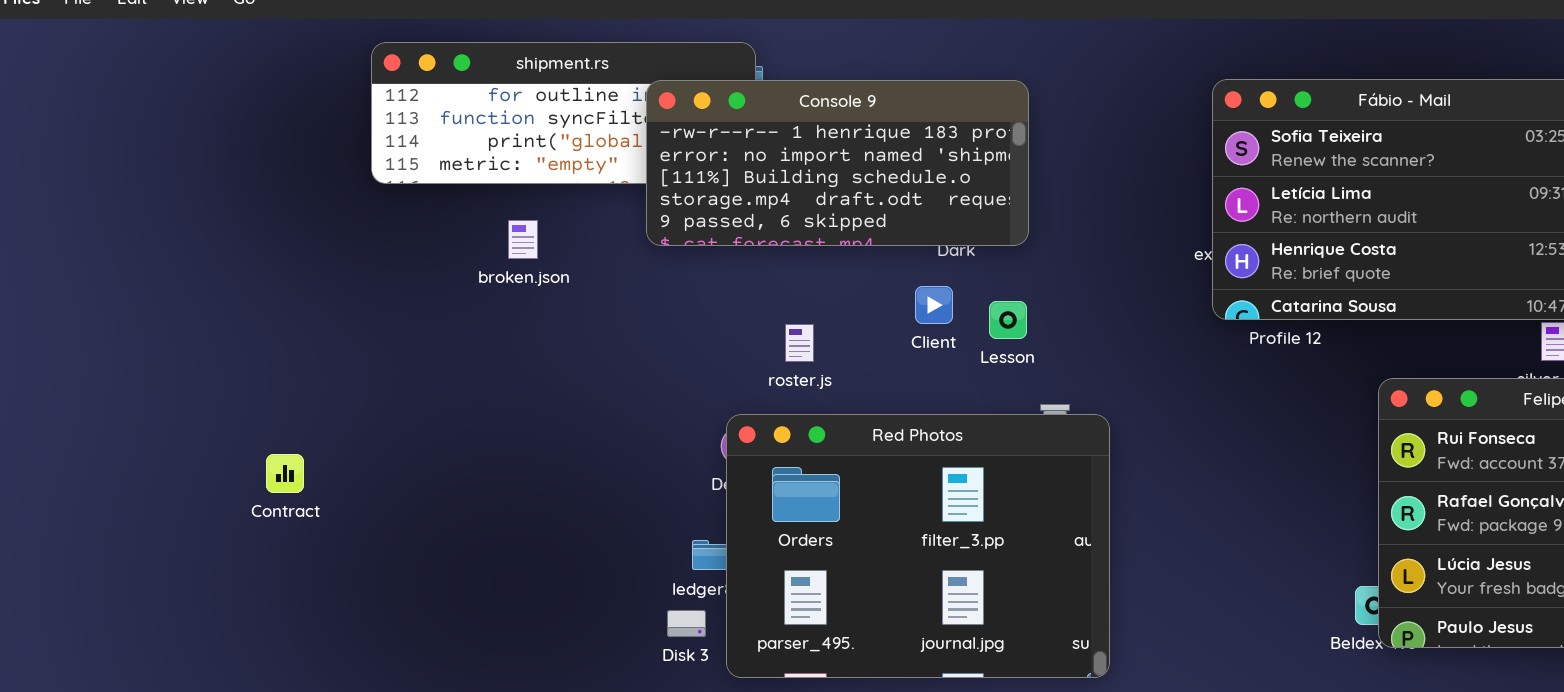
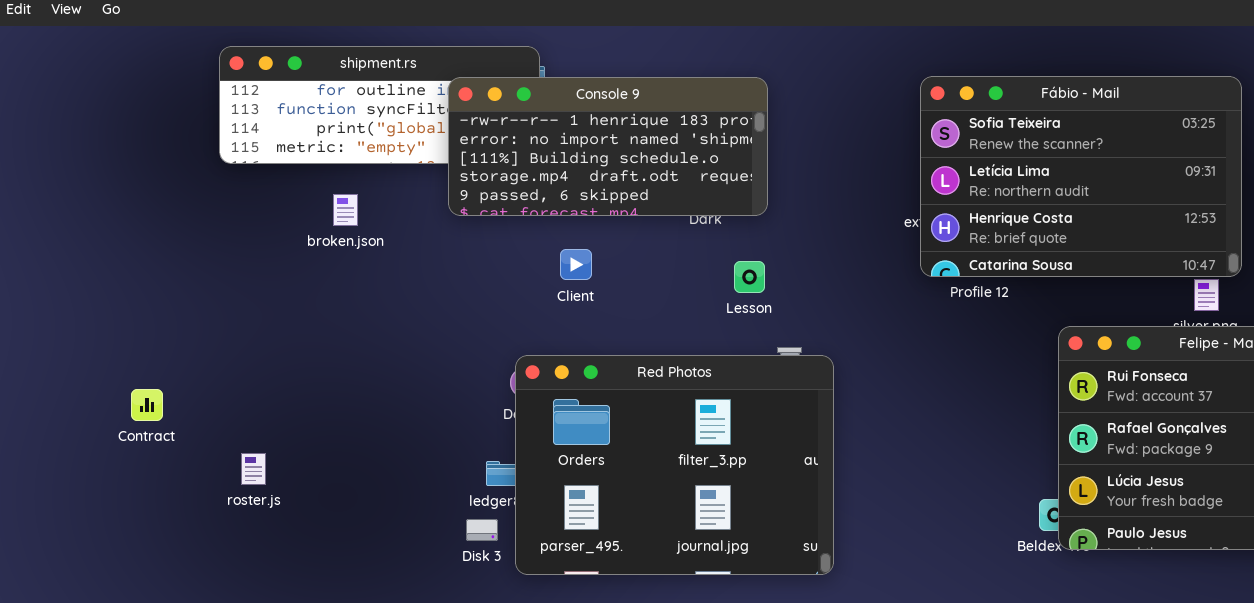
Client: [915,286,953,324] -> [560,249,592,280], moved
roster.js: [785,324,814,362] -> [241,453,266,485], moved

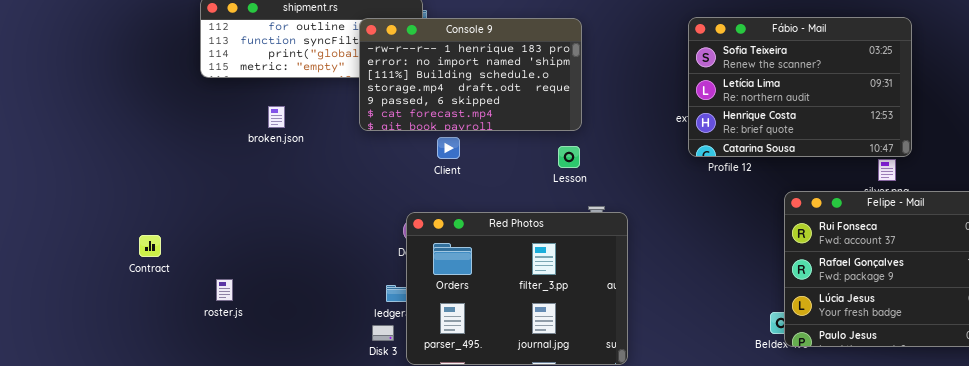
Console 9: [448,77,768,216] -> [359,18,582,131], resized
broken.json: [333,194,358,226] -> [268,106,285,128], moved

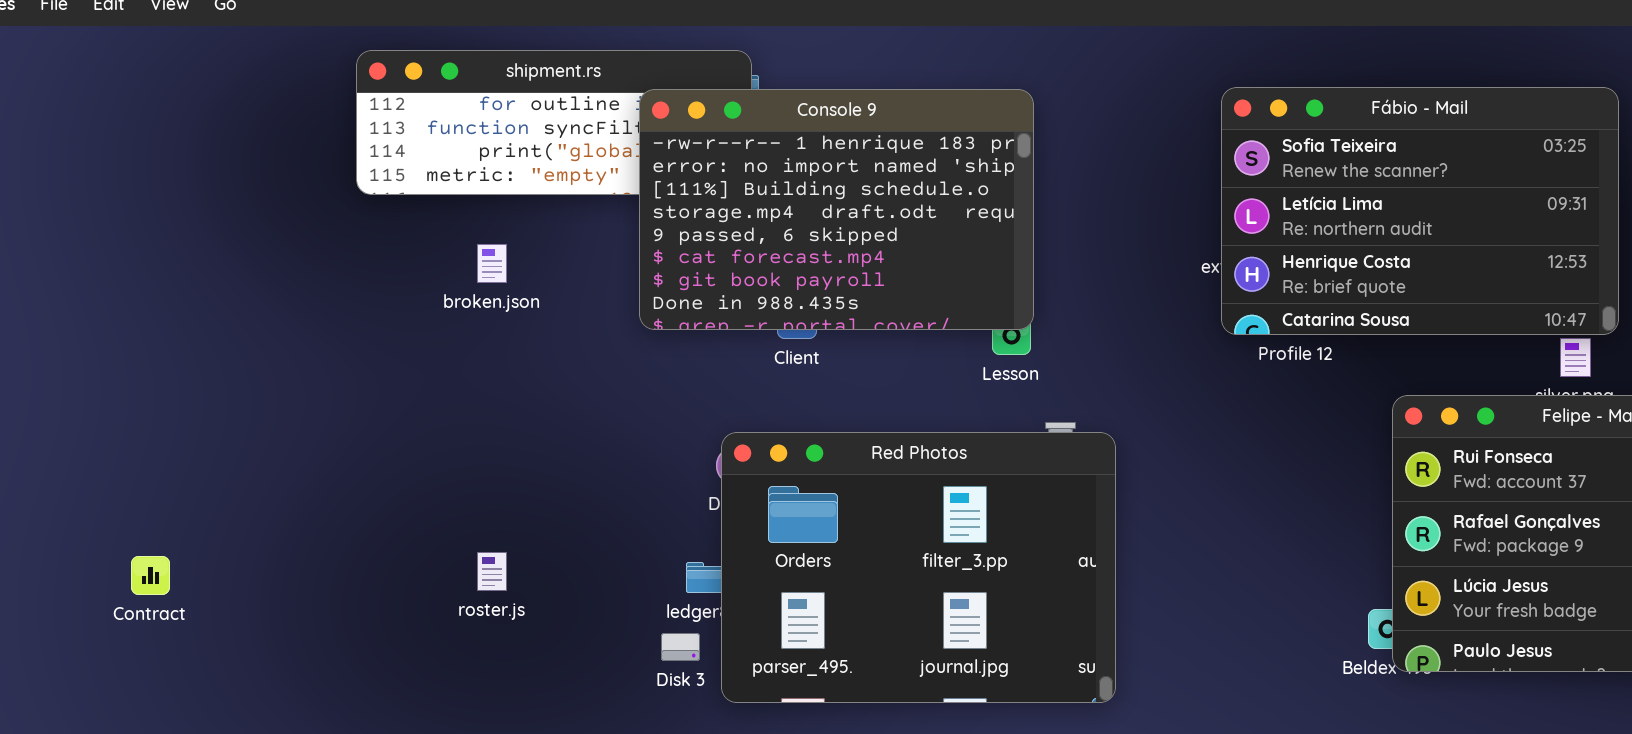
Console 9: [359,18,582,131] -> [639,89,1034,330], resized
Contract: [139,235,161,257] -> [131,556,170,595], moved
roster.js: [216,279,233,301] -> [477,552,507,591], moved

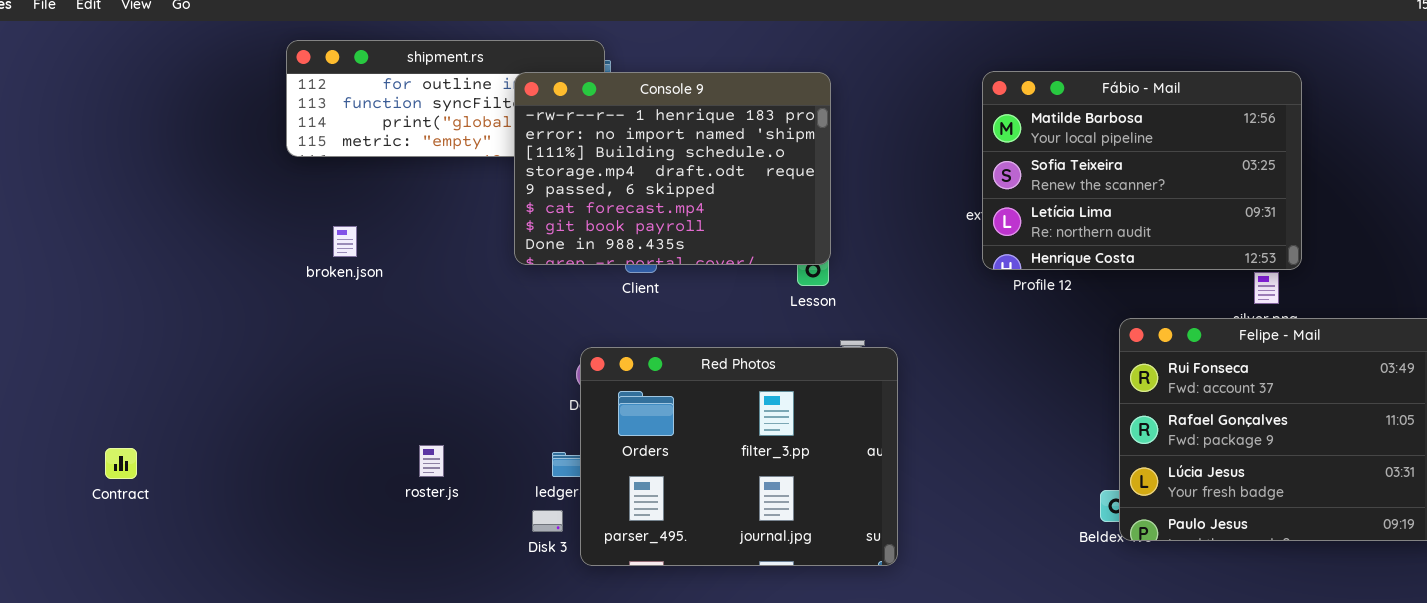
Fábio - Mail: [1221,87,1619,335] -> [982,71,1302,270], scrolled up 1 row
broken.json: [477,244,507,283] -> [333,226,357,257], moved
roster.js: [477,552,507,591] -> [419,445,444,477], moved

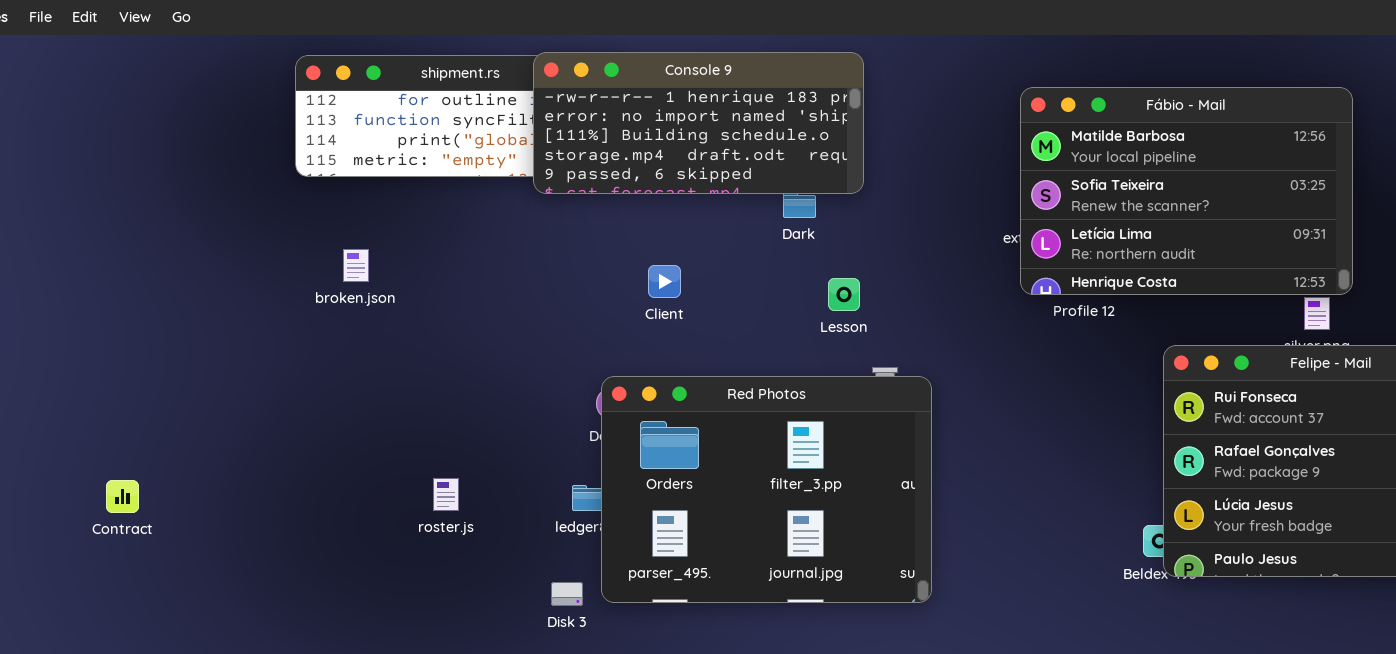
Console 9: [514,72,831,265] -> [533,52,864,194], moved, resized
Disk 3: [532,510,563,532] -> [551,582,583,606], moved

